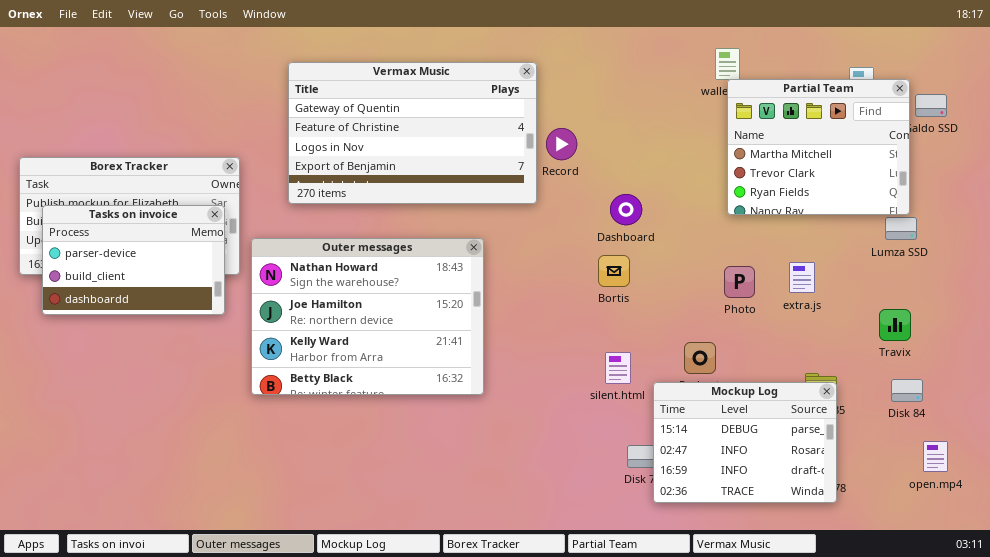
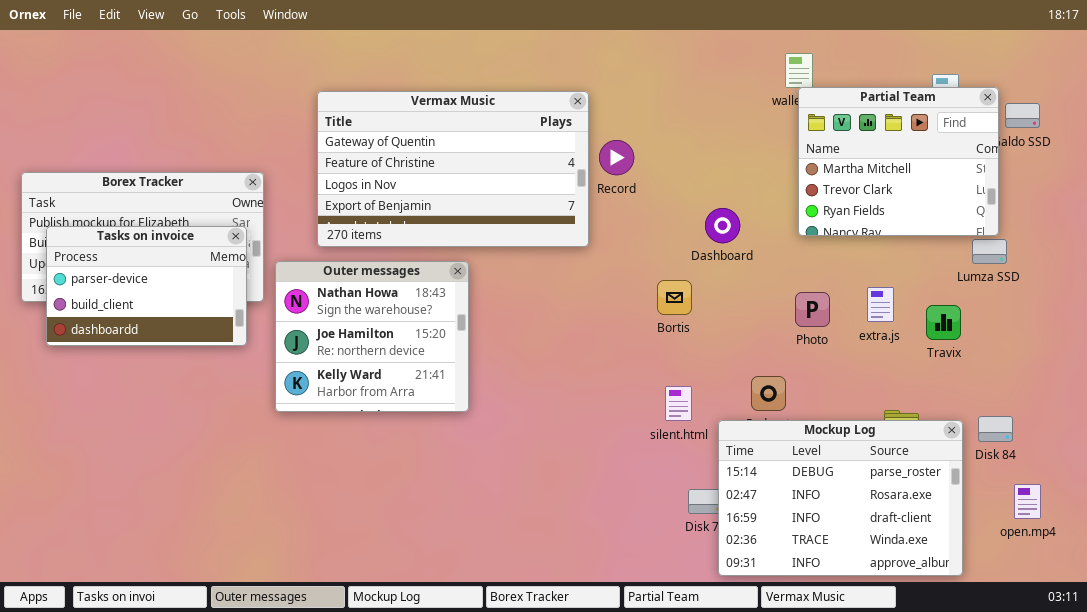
Vermax Music: [288,62,537,204] -> [317,91,589,247], moved
Dashboard: [610,194,642,225] -> [705,208,740,243], moved
Outer messages: [251,238,484,395] -> [275,261,469,412], resized
Travix: [879,309,911,341] -> [926,305,961,340], moved
Mockup Log: [653,382,837,503] -> [718,420,963,576], resized

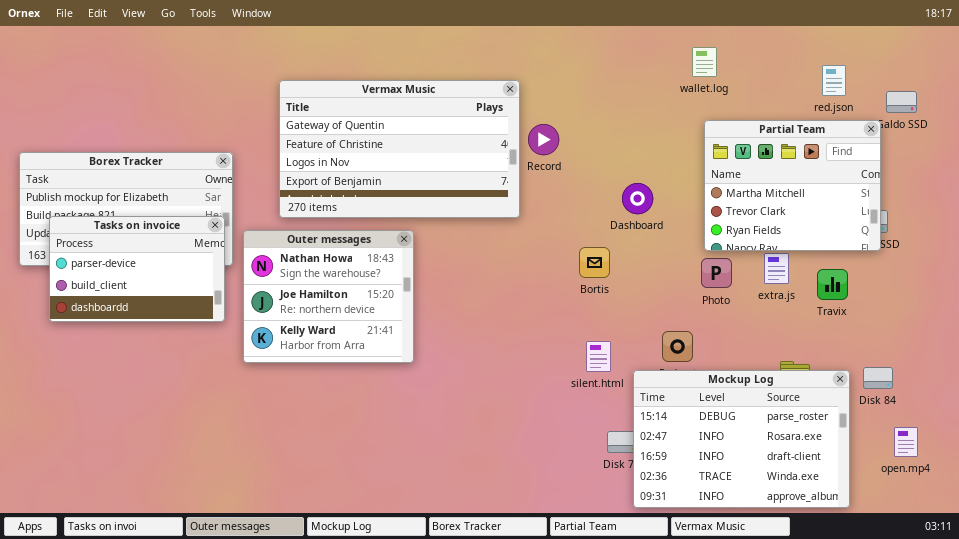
Partial Team: [798,87,999,236] -> [704,120,881,251], moved
Tasks on invoice: [46,226,247,346] -> [49,216,225,322], moved

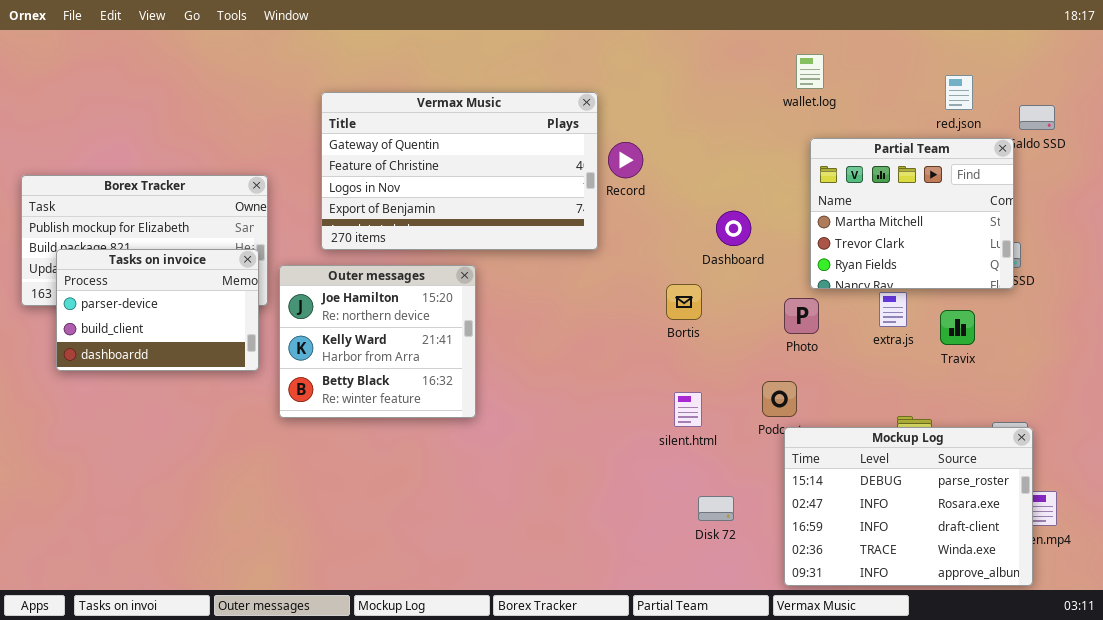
Outer messages: [243,230,414,363] -> [279,265,476,418], scrolled down 1 row
Photo: [701,258,732,288] -> [784,298,819,334], moved
Mockup Log: [633,370,850,508] -> [784,427,1033,586], moved

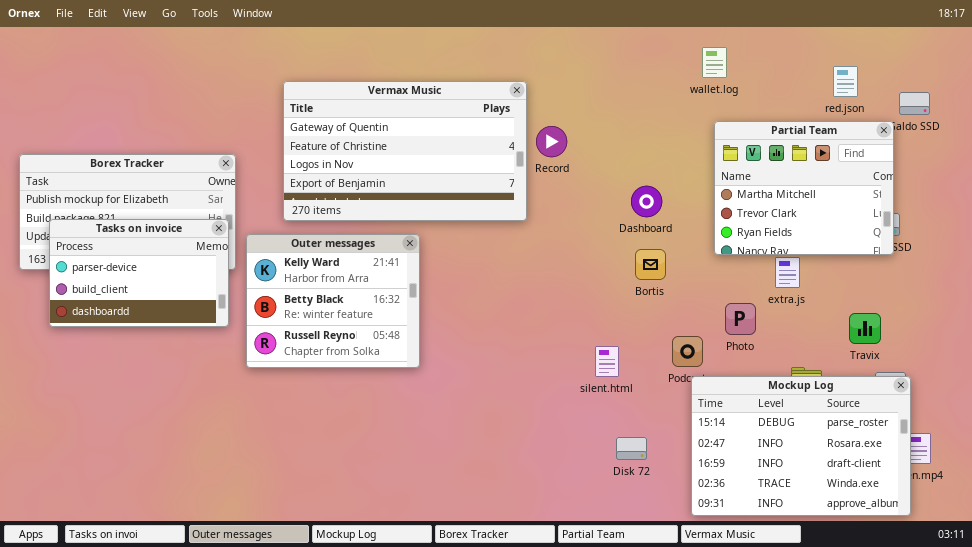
Outer messages: [279,265,476,418] -> [246,234,420,368], scrolled down 1 row
Bortis: [666,284,702,320] -> [635,249,666,280], moved
Photo: [784,298,819,334] -> [725,303,756,335], moved
Travix: [940,310,975,345] -> [849,313,881,344], moved

